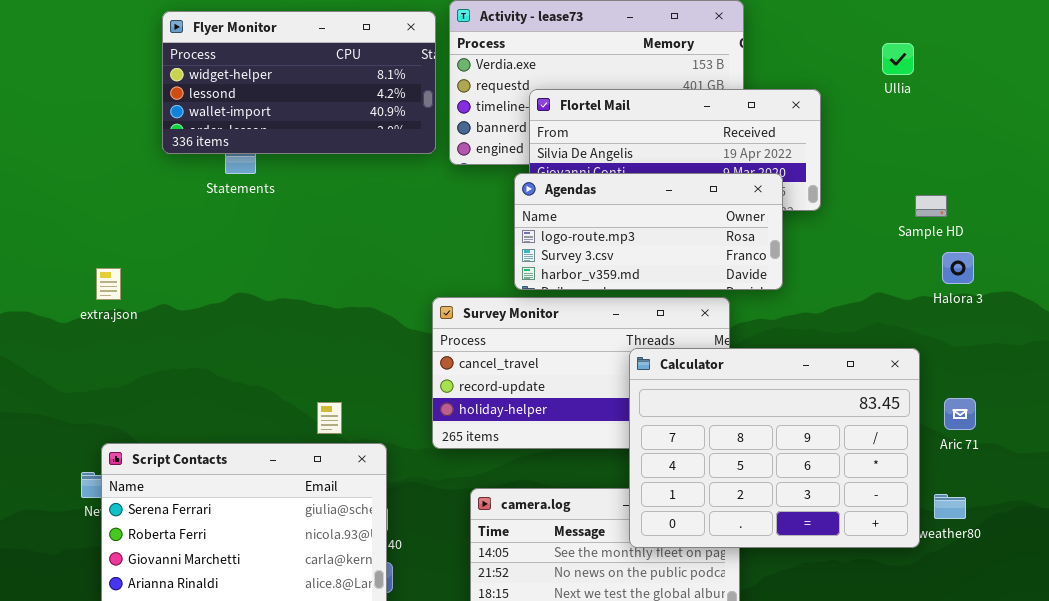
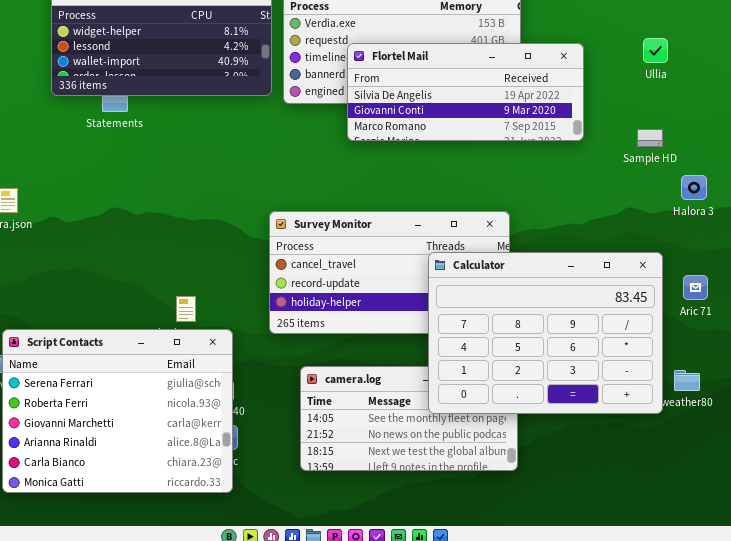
Ullia: [882,43,914,75] -> [643,38,668,63], moved
Agendas: [514,173,783,290] -> none, closed
Sample HD: [915,195,947,217] -> [637,129,663,147], moved
Aric 71: [944,398,976,430] -> [683,275,708,300], moved

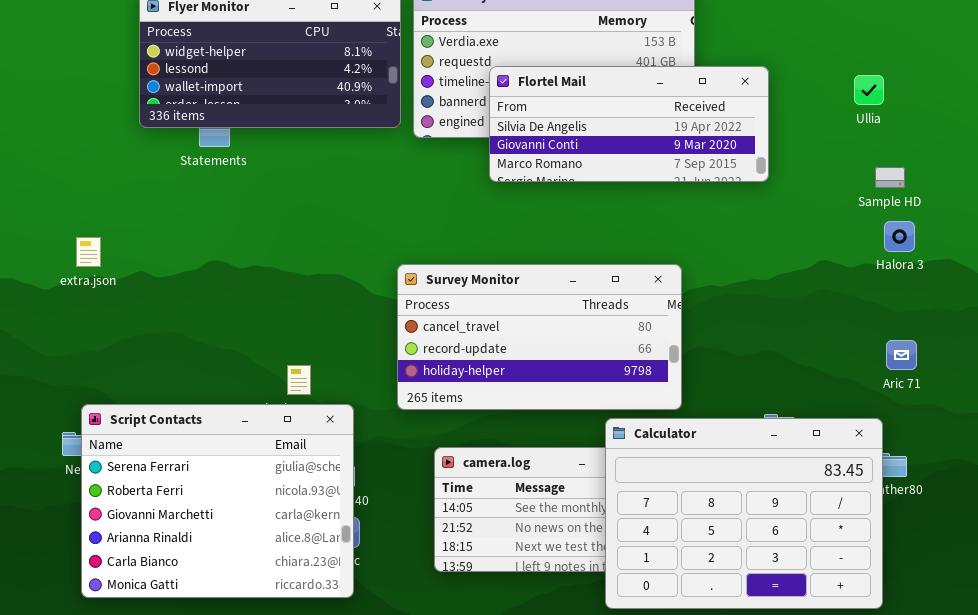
Ullia: [643,38,668,63] -> [854,75,884,105], moved
Sample HD: [637,129,663,147] -> [875,167,905,188], moved
Calculator: [428,252,663,414] -> [605,418,883,609], moved

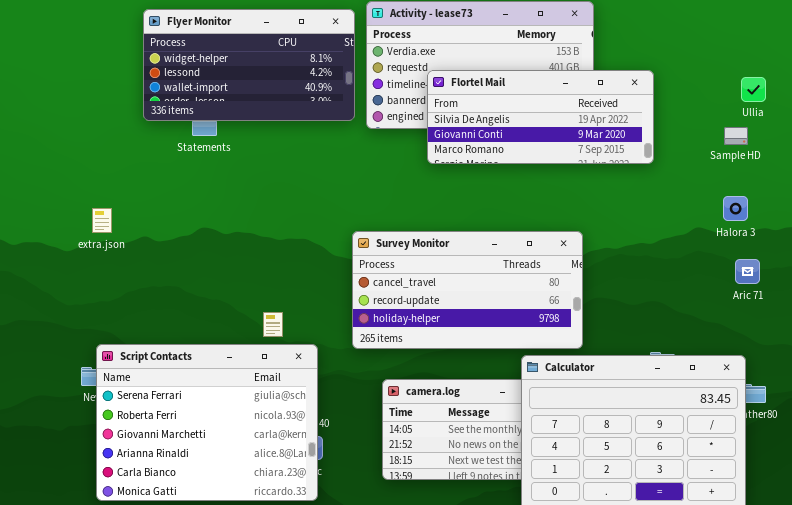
Ullia: [854,75,884,105] -> [741,77,766,102], moved
Sample HD: [875,167,905,188] -> [724,127,748,145], moved
Halora 3: [884,221,915,252] -> [723,196,748,221], moved
Aric 71: [886,340,917,370] -> [735,259,760,284], moved

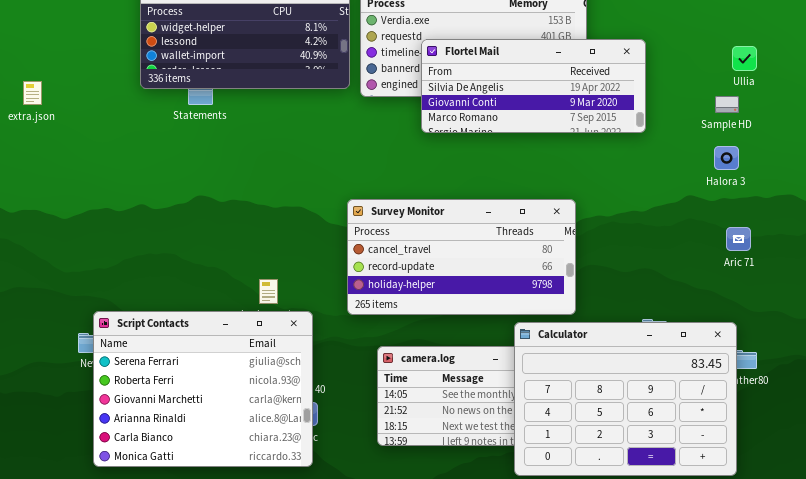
Halora 3: [723,196,748,221] -> [714,146,739,170], moved
extra.json: [92,208,112,233] -> [23,81,42,105], moved

